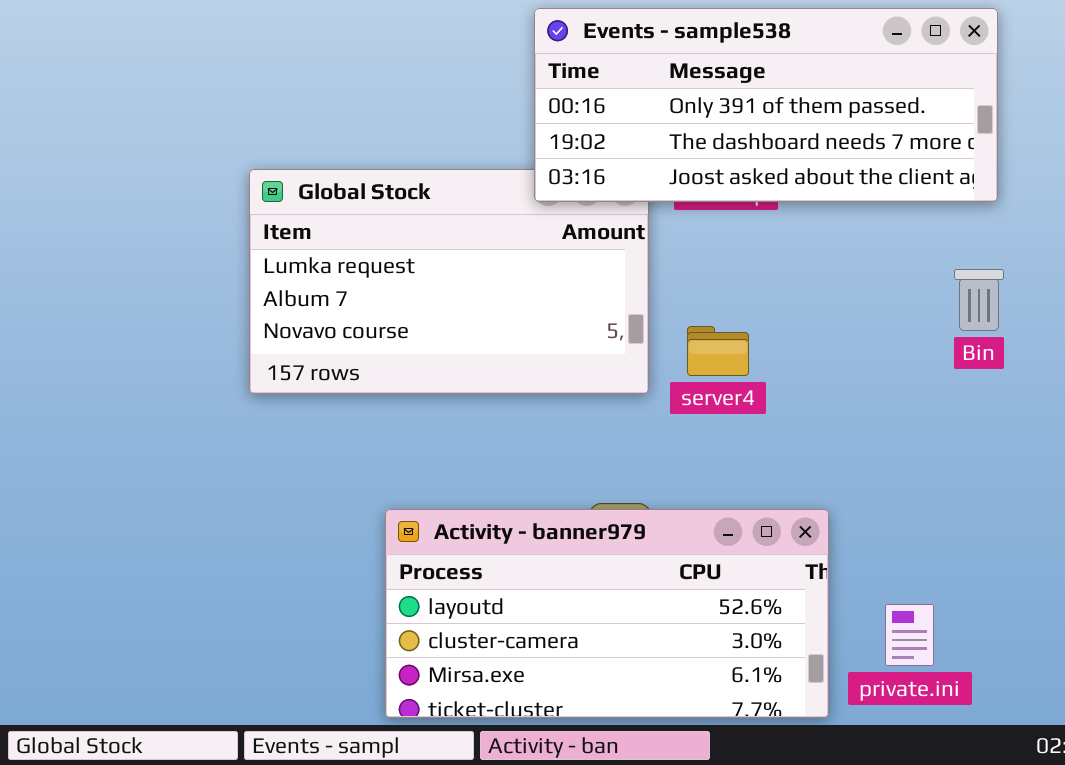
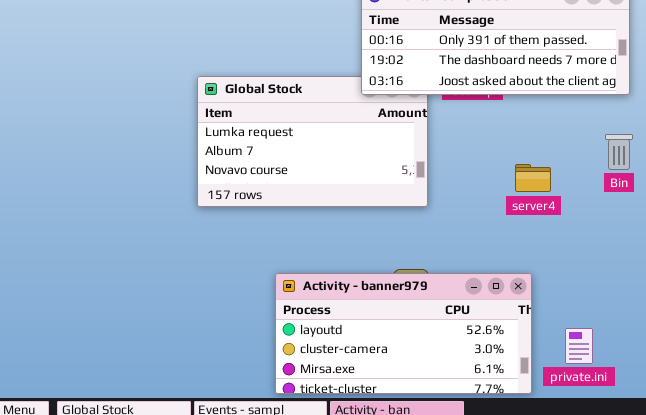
server4: [687,326,749,376] -> [515,164,551,192], moved

